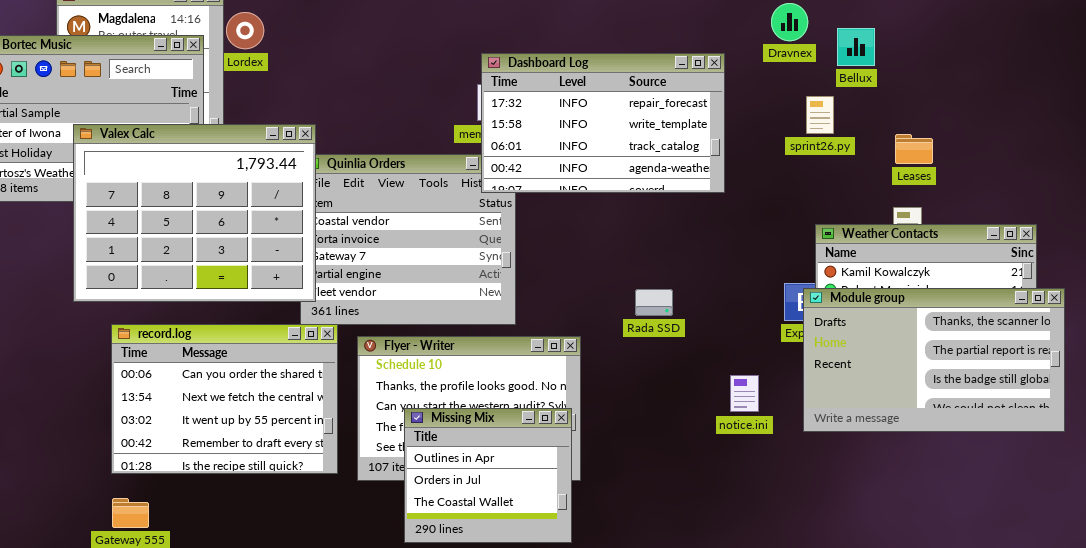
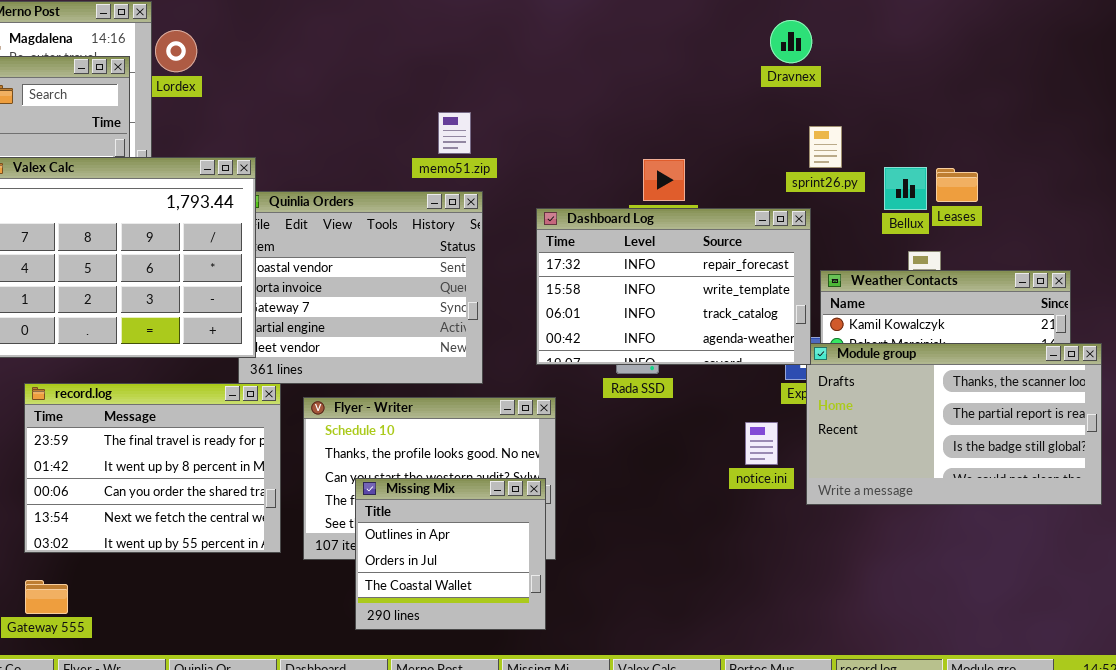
Bellux: [837,28,875,66] -> [884,167,927,210], moved
Dashboard Log: [481,53,725,193] -> [536,208,811,365], moved
Leases: [895,134,933,164] -> [936,168,978,202], moved
record.log: [111,324,338,474] -> [24,383,281,553], scrolled up 2 rows
notice.ini: [730,375,759,412] -> [745,422,778,465], moved

